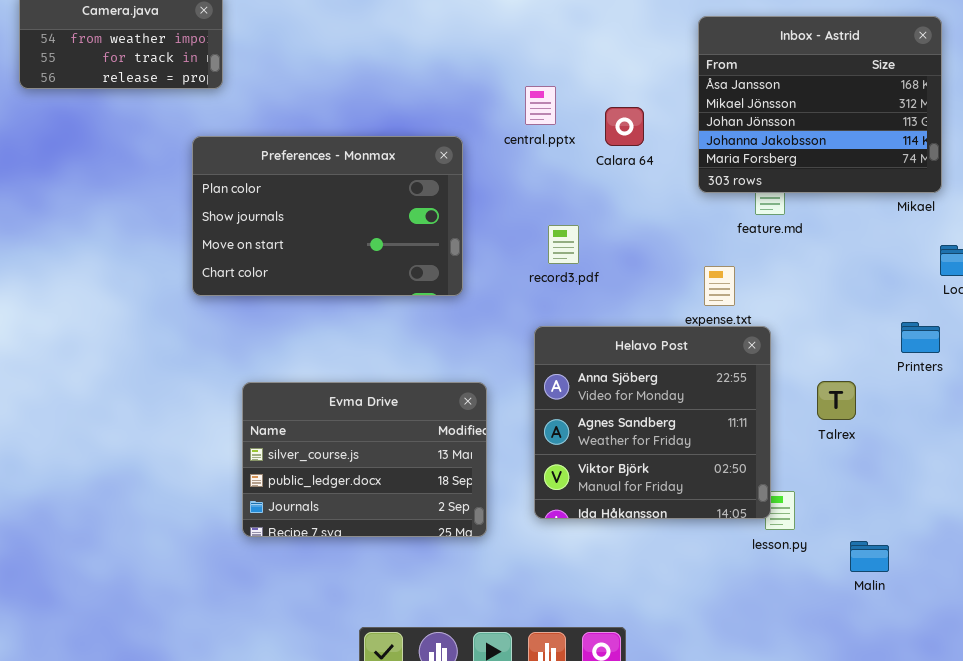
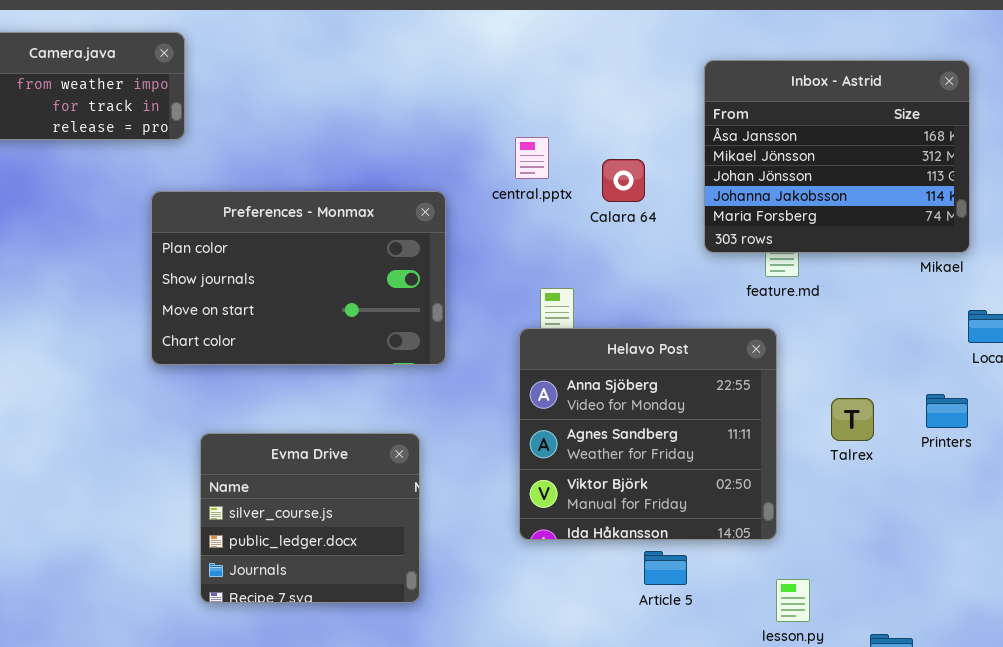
Helavo Post: [534,326,771,519] -> [519,328,777,540], moved
Talrex: [817,381,856,420] -> [831,398,874,441], moved
Evma Drive: [242,382,487,537] -> [200,433,420,603], moved, resized

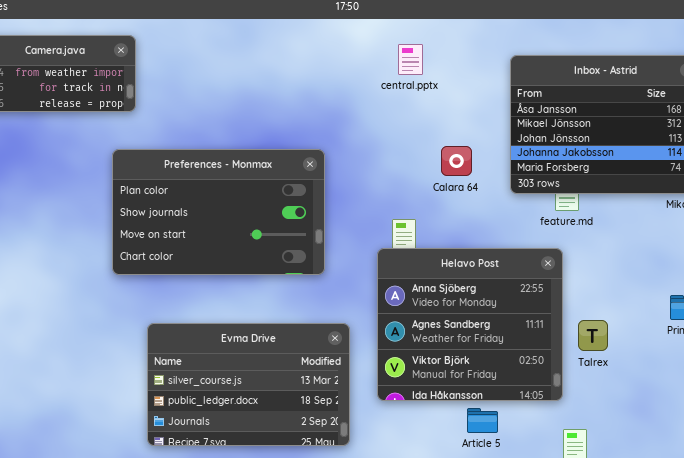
central.pptx: [515,137,549,179] -> [398,44,423,75], moved
Calara 64: [602,159,645,202] -> [441,146,472,176], moved
Talrex: [831,398,874,441] -> [578,320,608,351], moved
Evma Drive: [200,433,420,603] -> [147,323,350,446], resized

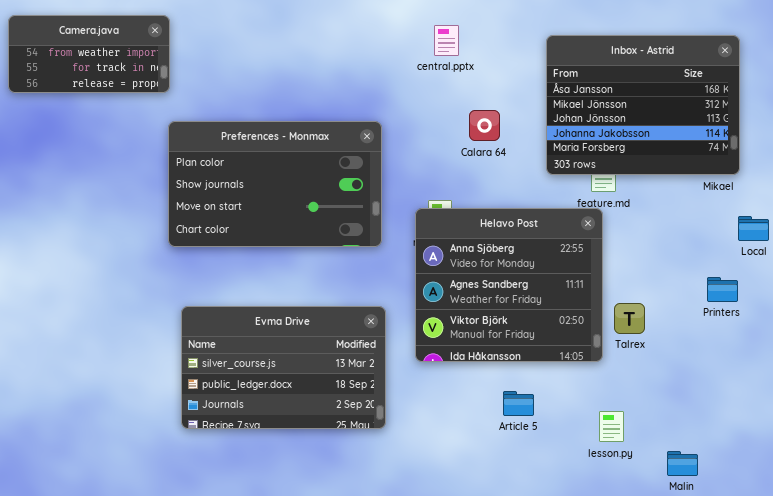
Calara 64: [441,146,472,176] -> [469,110,500,141], moved
Preferences - Monmax: [112,149,325,275] -> [168,121,382,247], moved
Helavo Post: [377,248,563,401] -> [415,208,603,362], moved

